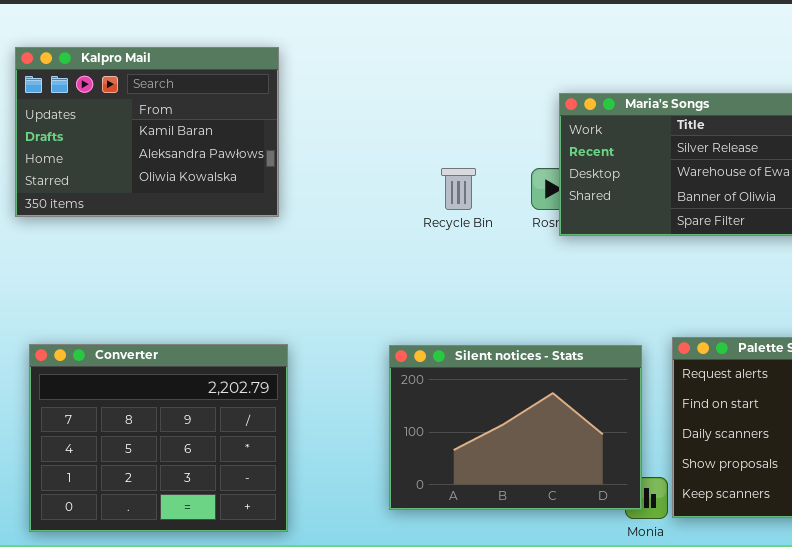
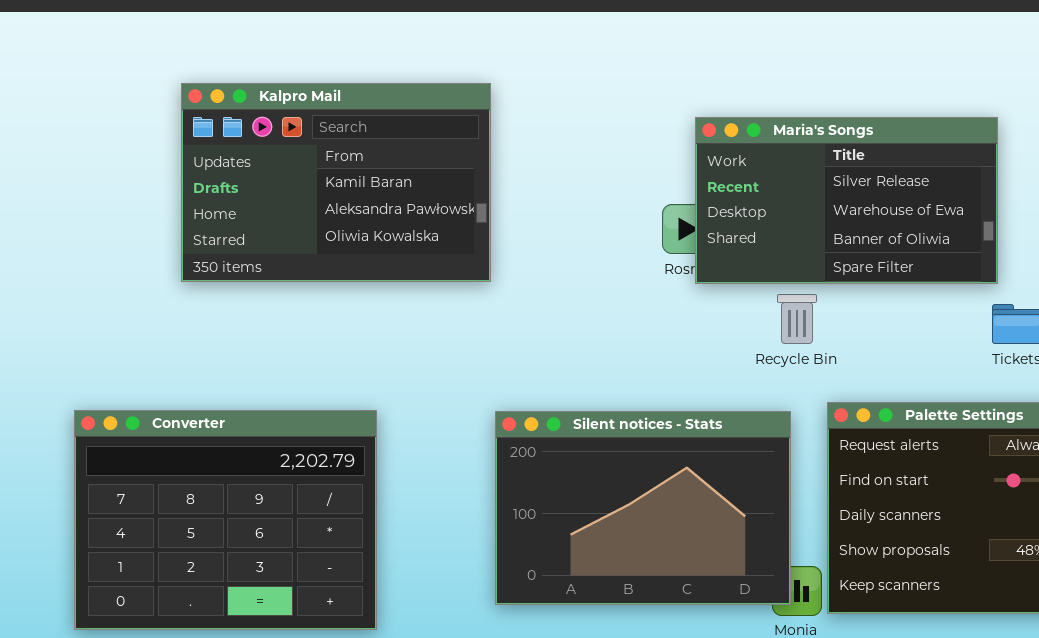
Kalpro Mail: [15,47,279,217] -> [181,83,491,282], moved
Recycle Bin: [441,168,476,210] -> [777,294,817,344], moved

